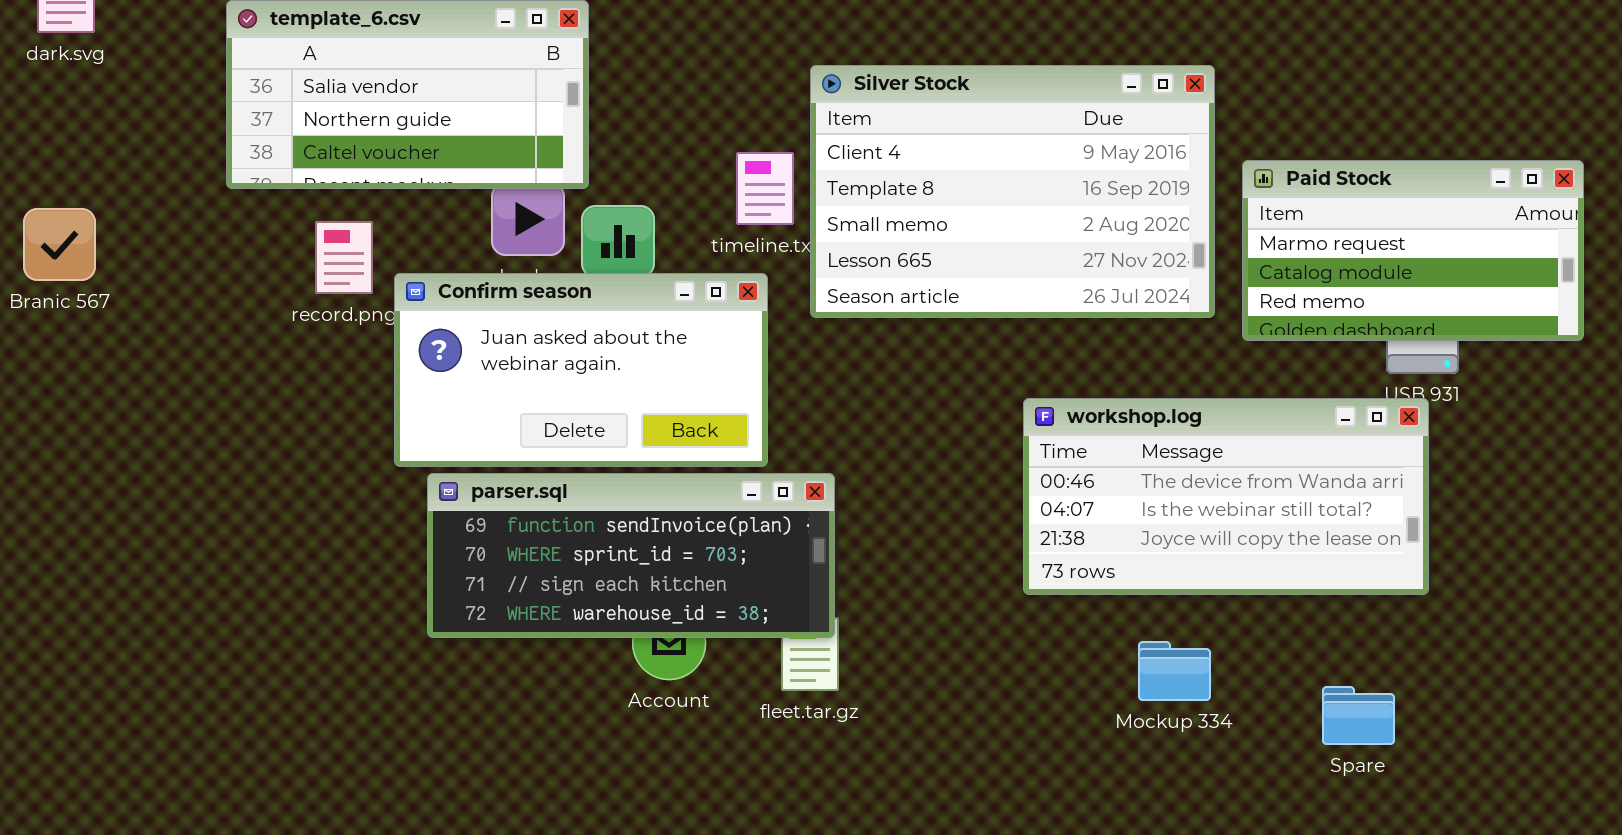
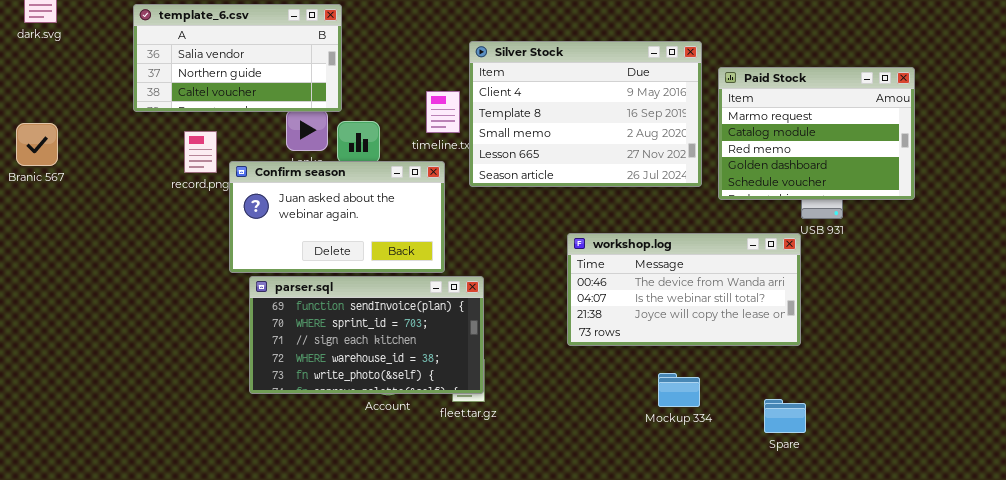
Paid Stock: [1242,160,1584,341] -> [718,67,915,200], resized
workshop.log: [1023,398,1429,595] -> [567,233,801,346], moved
parser.sql: [427,473,835,638] -> [249,276,484,394], resized

